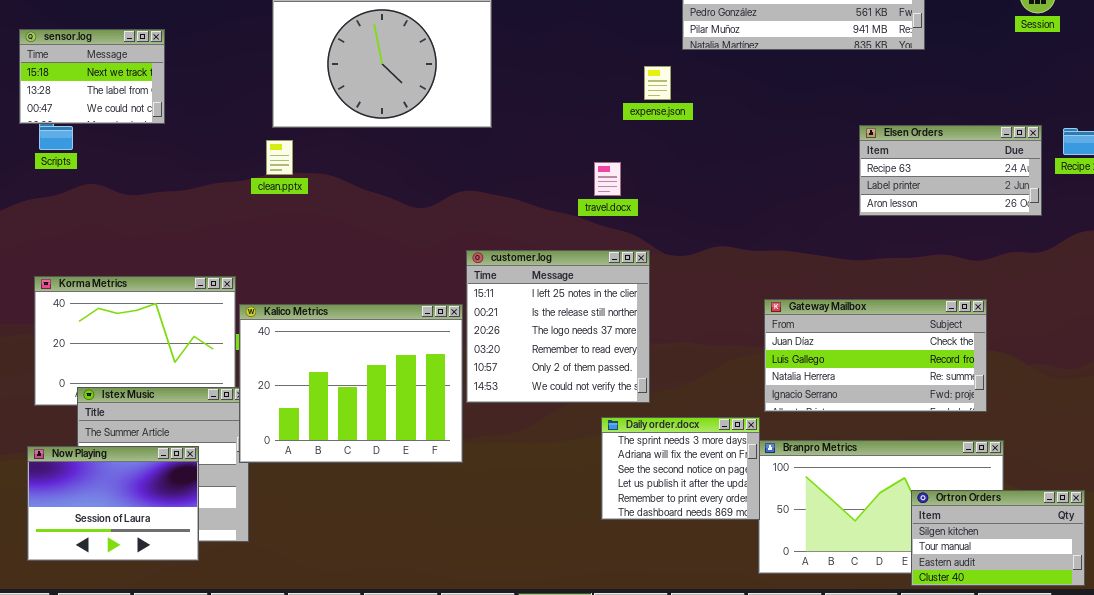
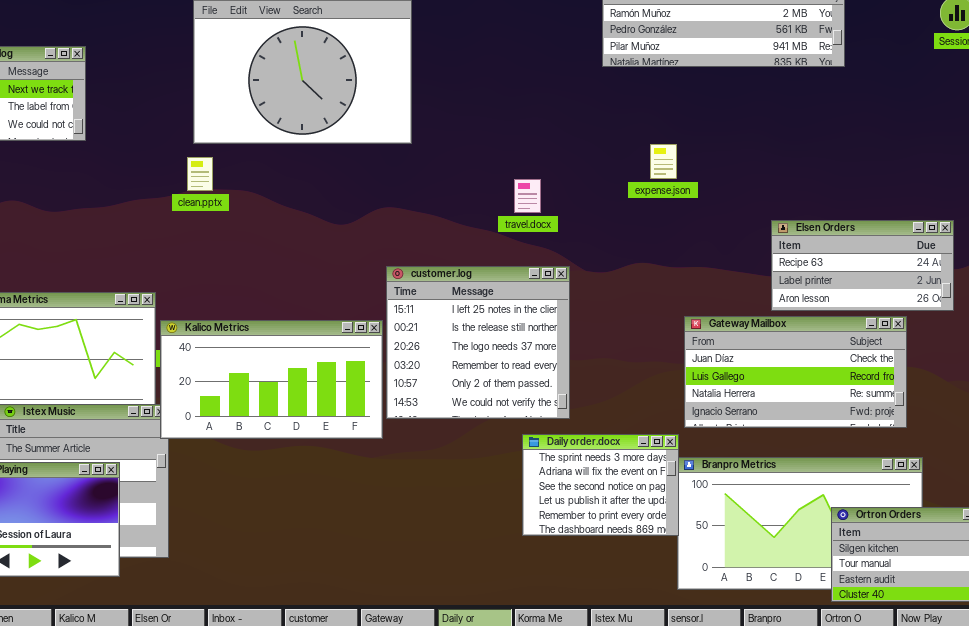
expense.json: [644,66,671,100] -> [650,144,677,179], moved
Elsen Orders: [859,125,1042,216] -> [771,220,954,311], moved
Kalico Metrics: [239,304,463,463] -> [160,320,383,439], resized

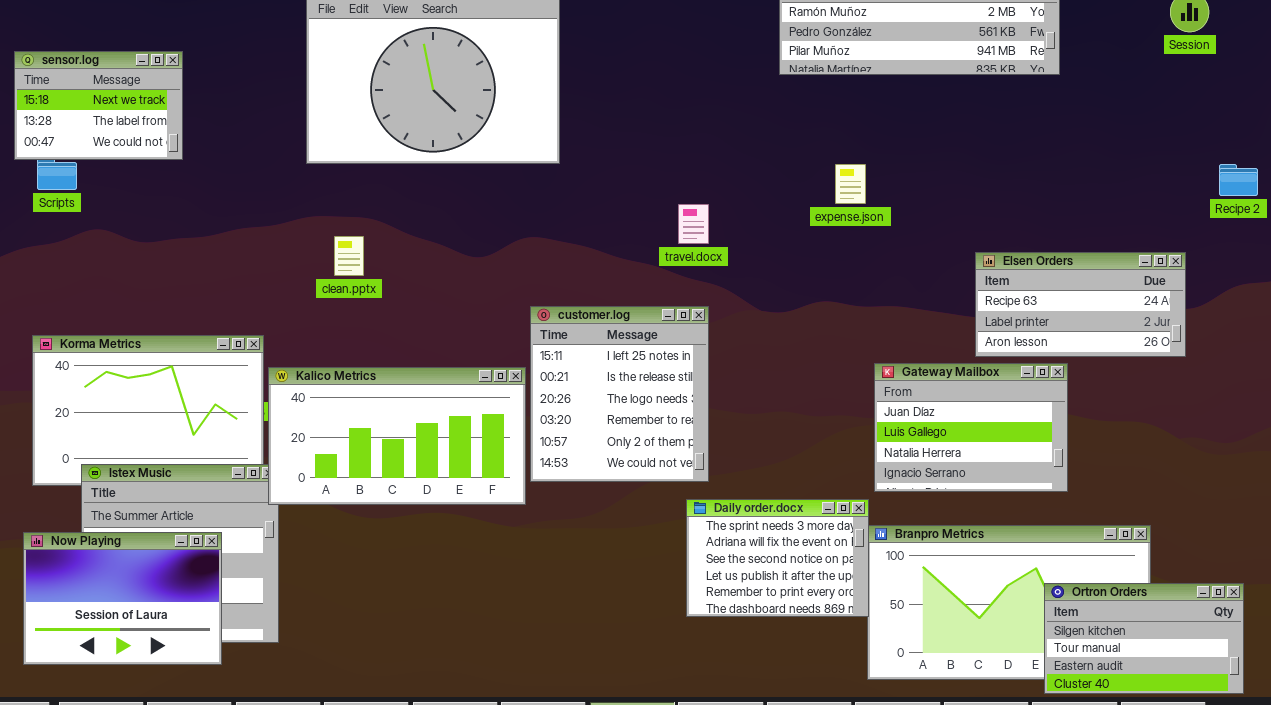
clean.pptx: [187,157,213,191] -> [334,236,364,276], moved
customer.log: [386,266,570,419] -> [530,306,709,482], resized
Gateway Mailbox: [684,316,907,428] -> [874,363,1068,492], resized

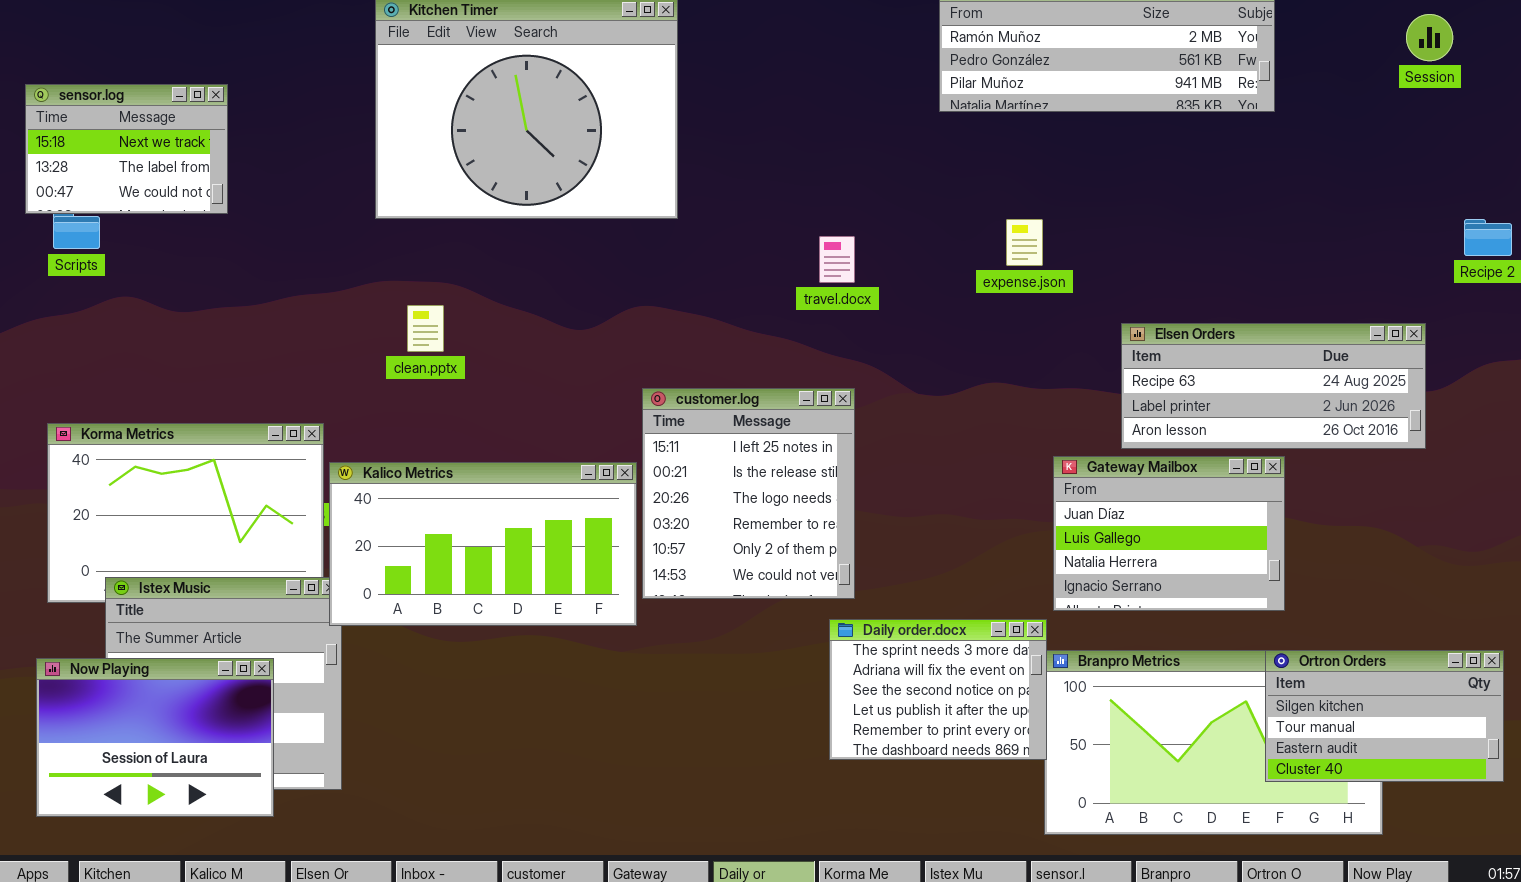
travel.docx: [678,204,709,244] -> [819,236,855,283], moved
Elsen Orders: [975,252,1186,357] -> [1121,323,1426,449], resized
Ortron Orders: [1044,583,1244,694] -> [1265,650,1504,782], moved

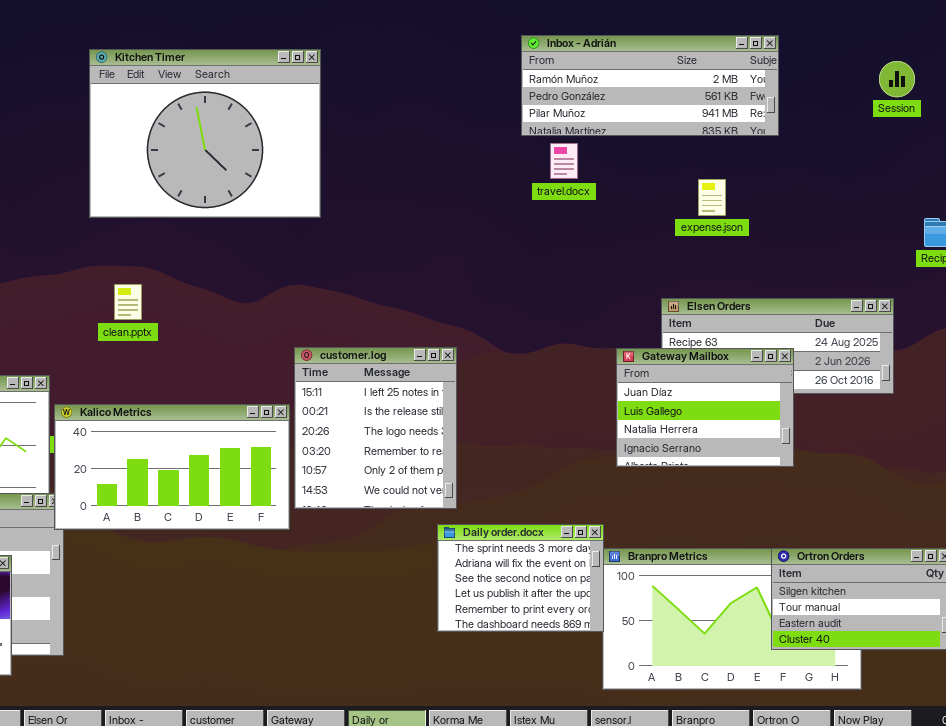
expense.json: [1006,219,1043,266] -> [698,179,726,216], moved
travel.docx: [819,236,855,283] -> [550,143,578,179], moved
Gateway Mailbox: [1053,456,1285,611] -> [616,348,794,467], moved

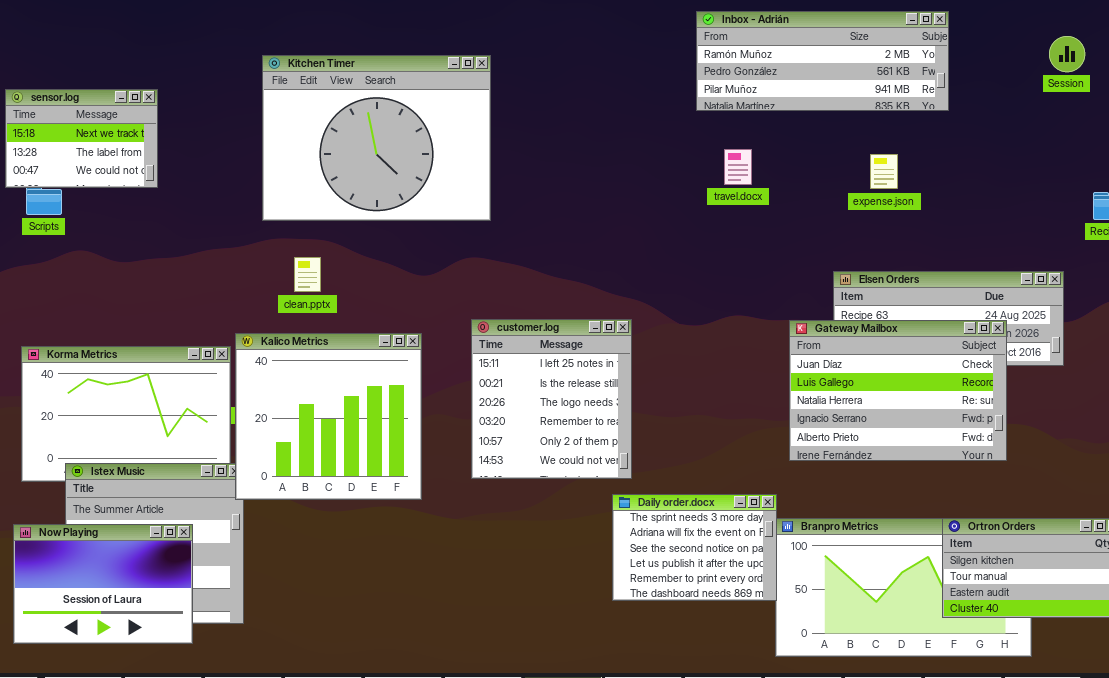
Kitchen Timer: [89,49,321,218] -> [262,55,491,221], moved
travel.docx: [550,143,578,179] -> [724,149,752,185], moved
Gateway Mailbox: [616,348,794,467] -> [789,320,1007,461], resized
Kalico Metrics: [54,404,290,530] -> [235,333,422,500], resized

